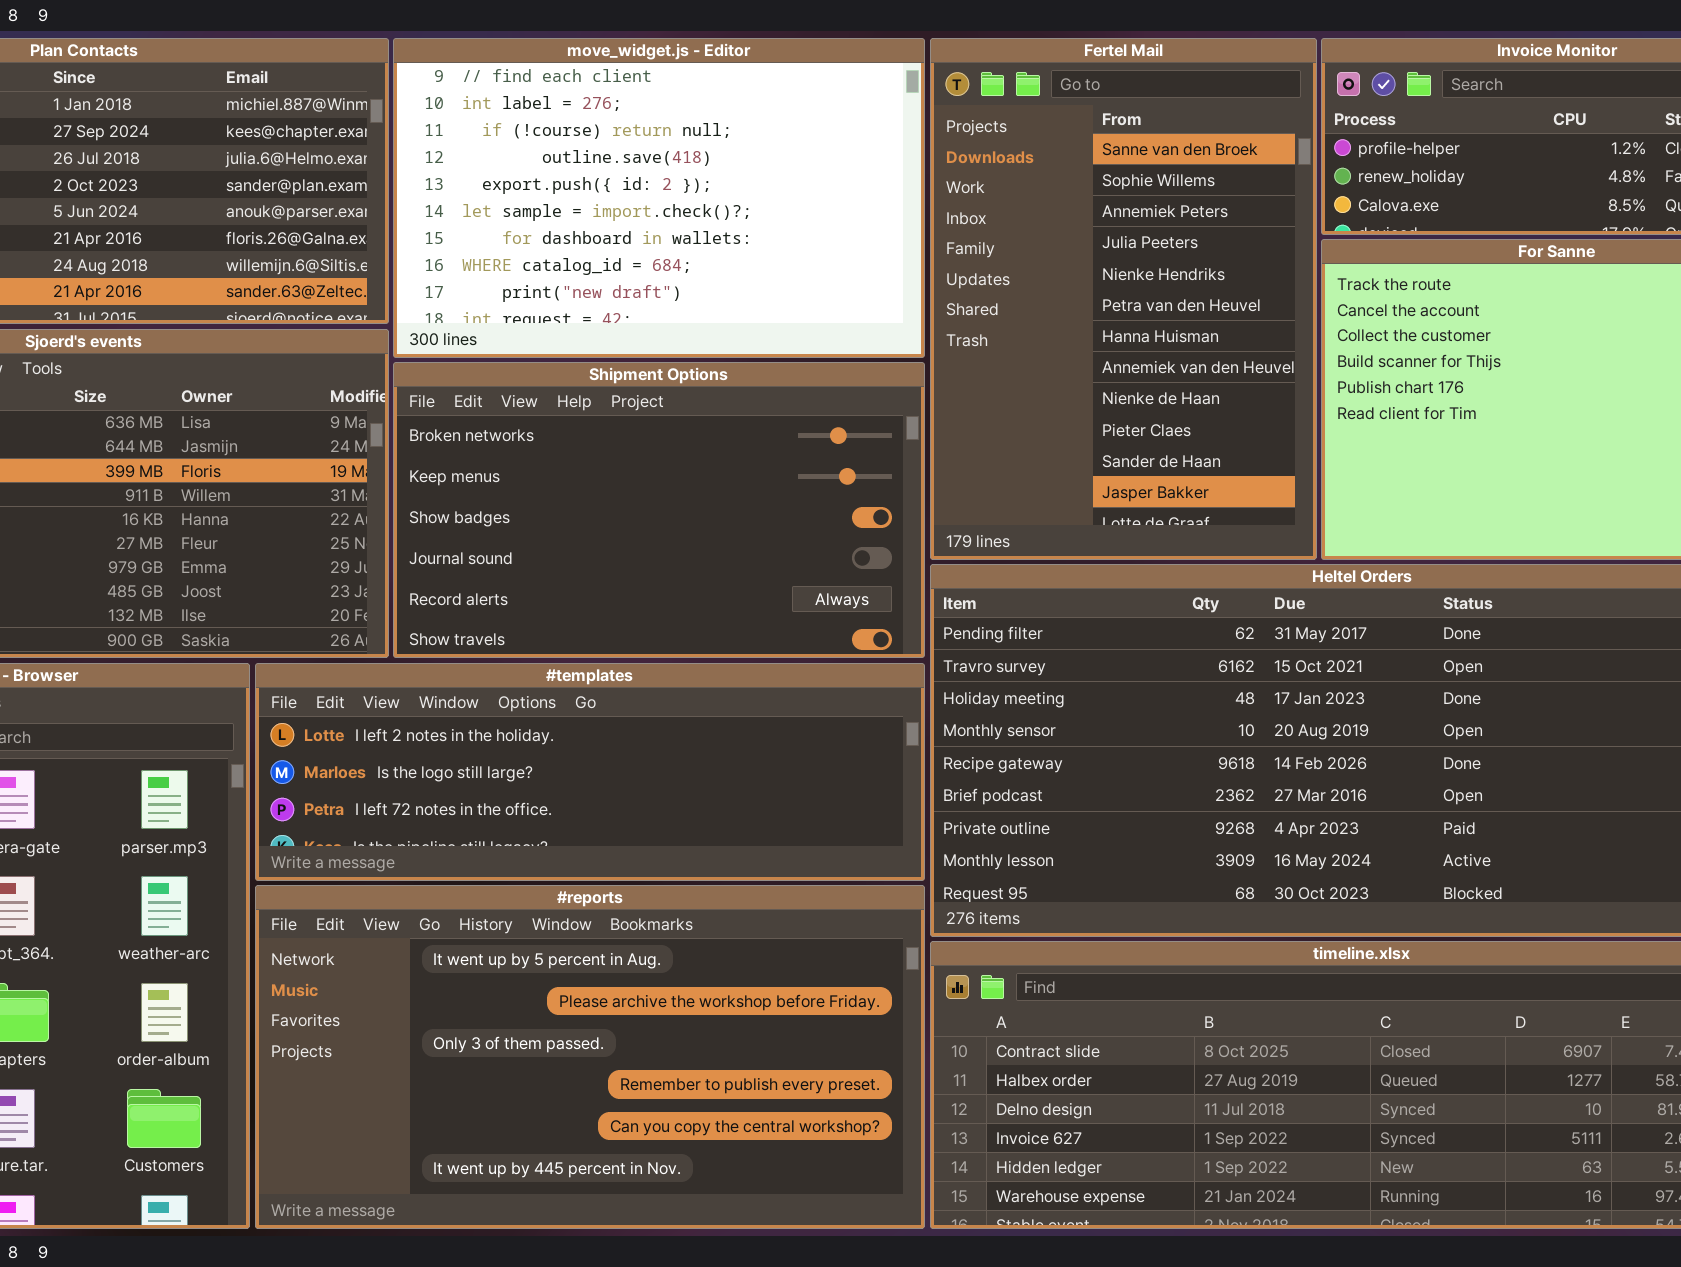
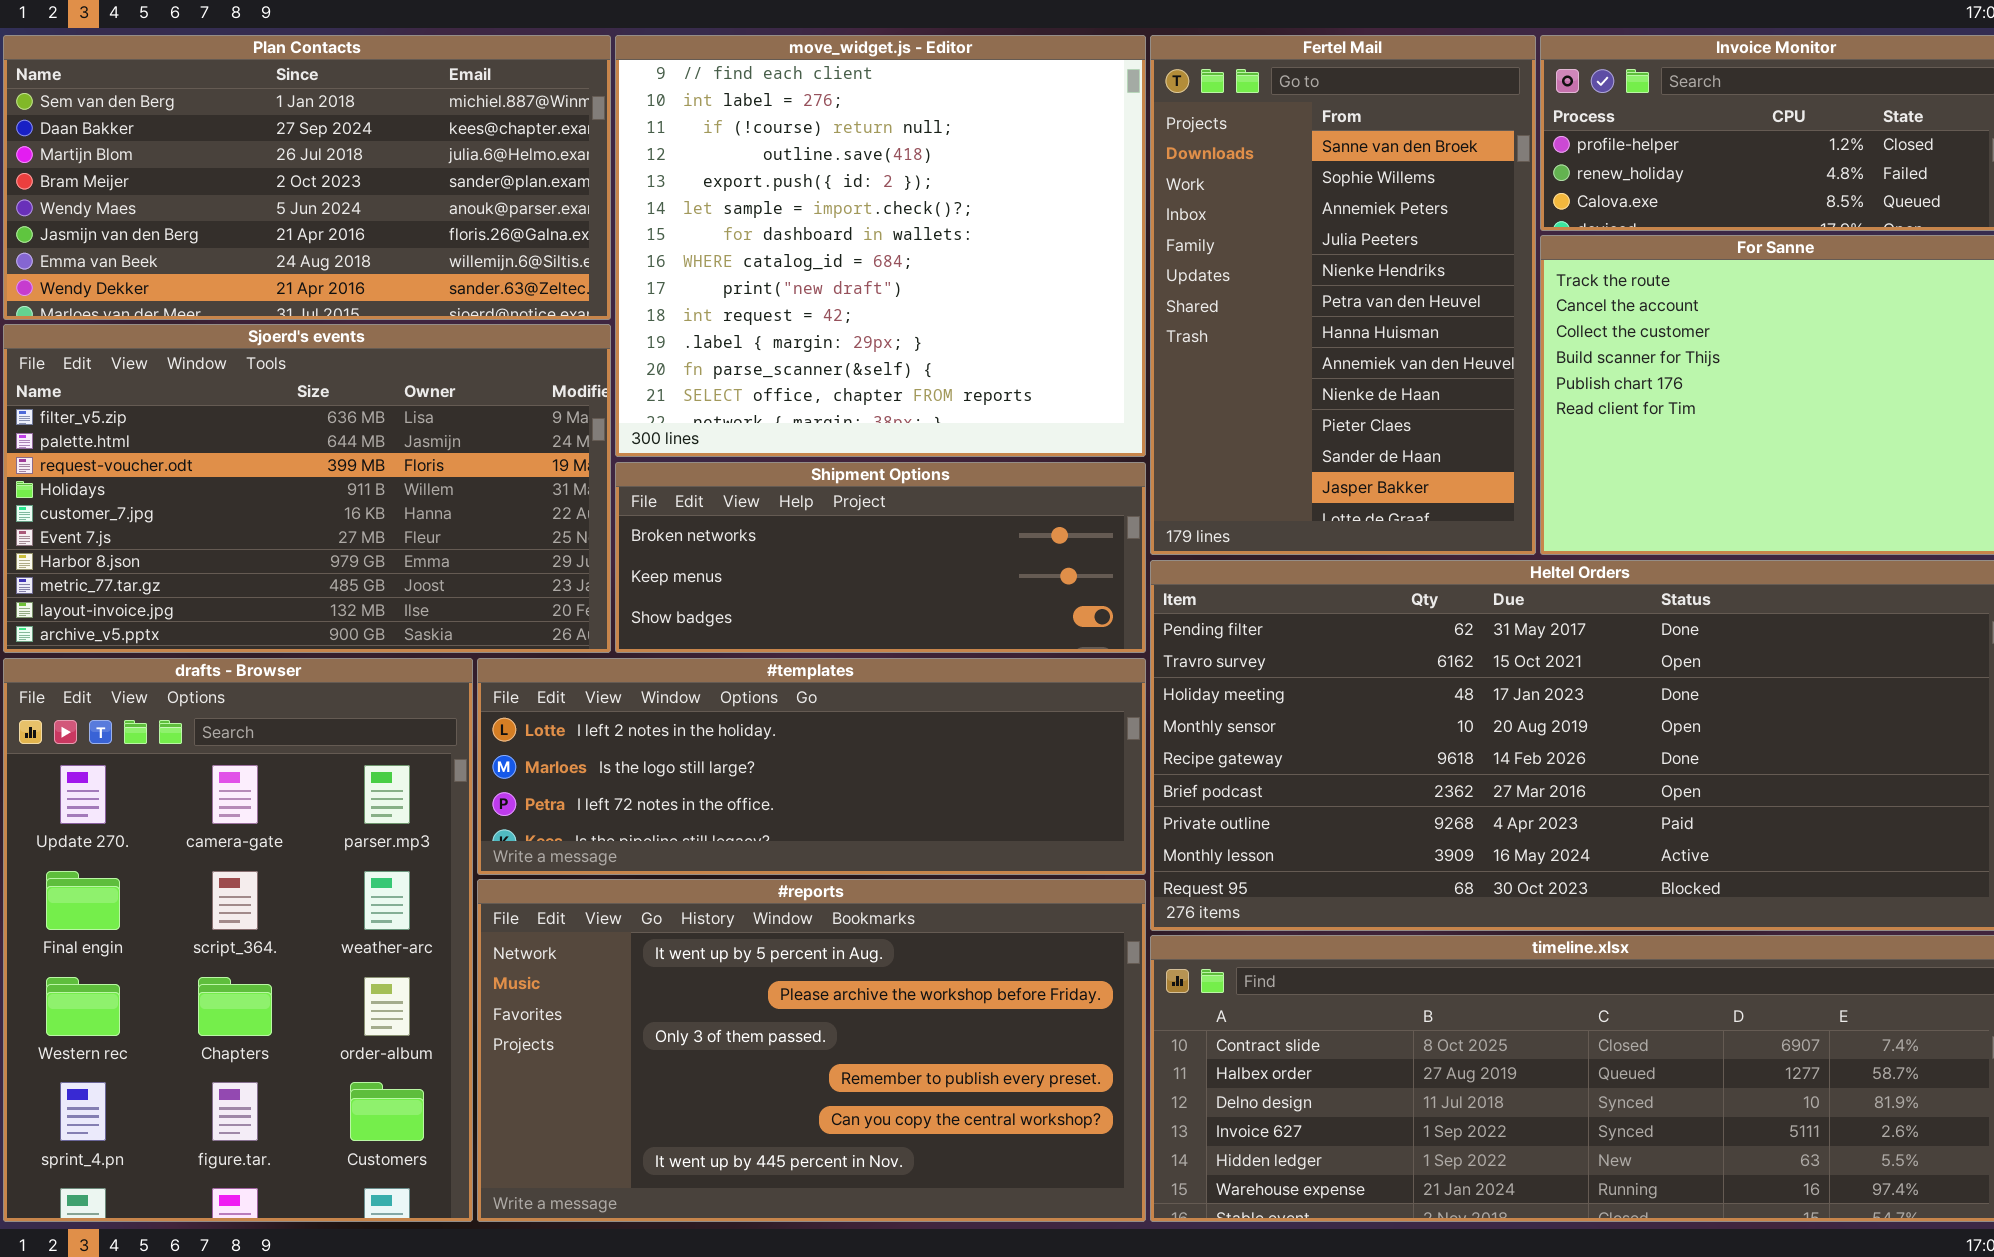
move_widget.js - Editor: [393,38,925,358] -> [615,35,1146,457], resized
Shipment Options: [393,362,925,658] -> [615,462,1146,653], resized

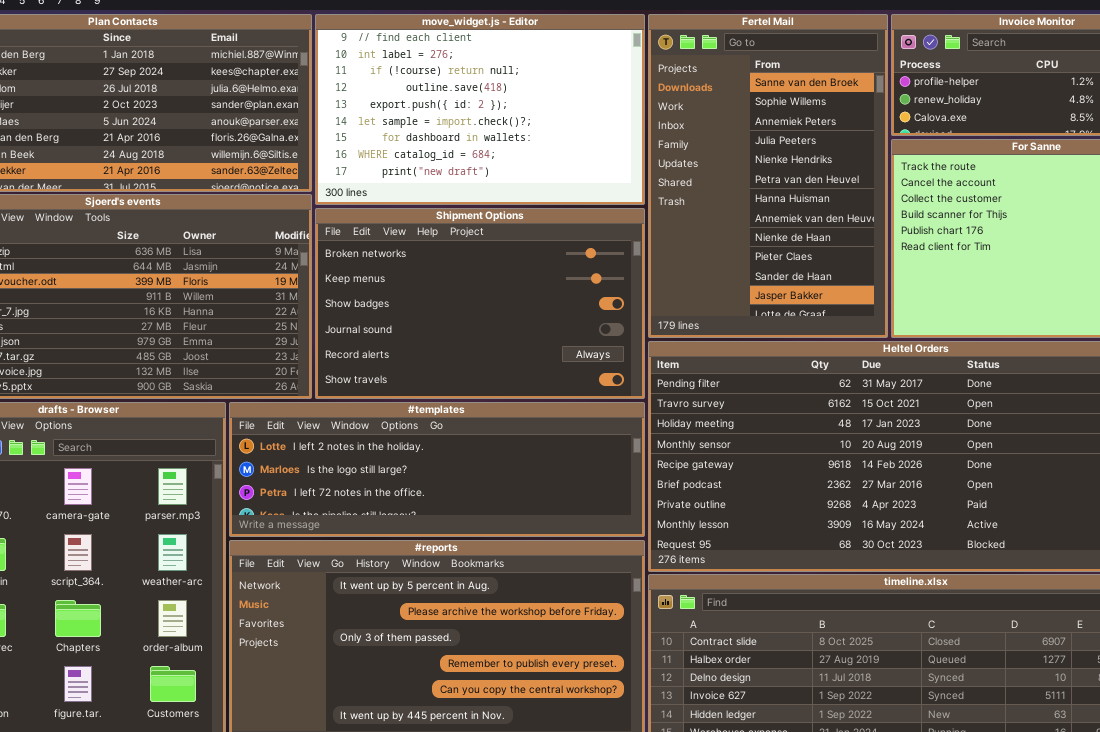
move_widget.js - Editor: [615,35,1146,457] -> [315,14,645,205], resized
Shipment Options: [615,462,1146,653] -> [315,208,645,399], resized

